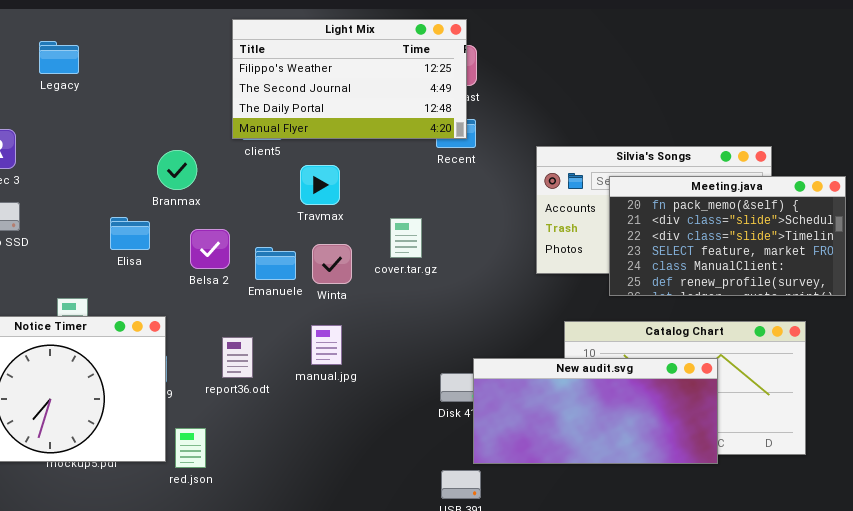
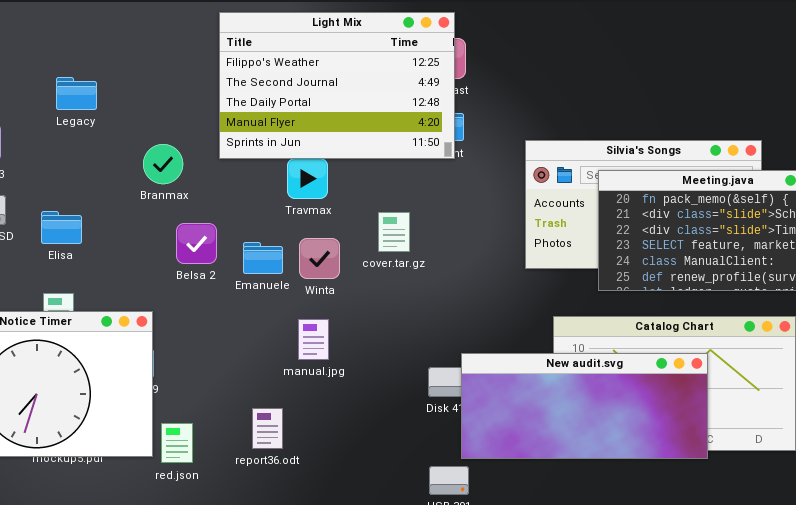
Light Mix: [232,19,467,139] -> [219,12,455,159], resized
Legacy: [39,41,79,74] -> [56,77,97,110], moved
Elisa: [110,217,150,250] -> [41,211,82,244], moved
report36.odt: [222,337,253,378] -> [252,408,283,449], moved

